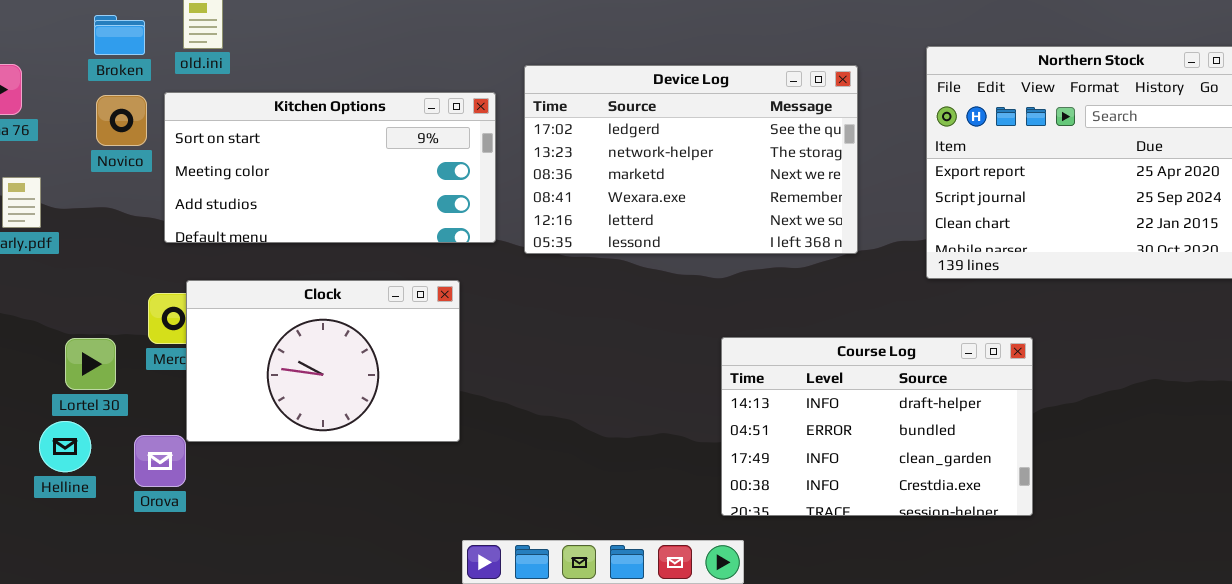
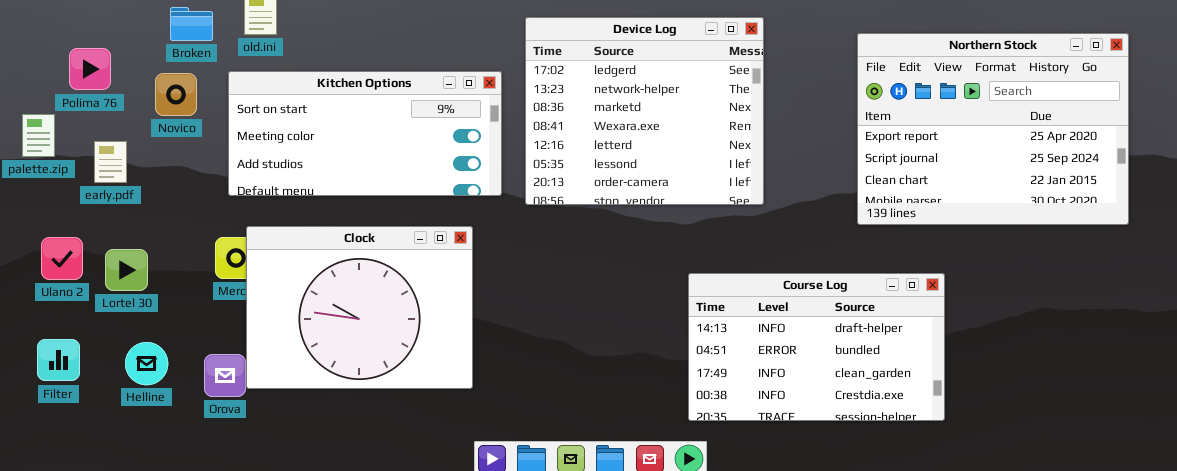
Device Log: [524,65,858,254] -> [525,17,764,205], resized
Novico: [96,95,147,146] -> [155,73,197,116], moved
Clock: [186,280,460,442] -> [246,226,473,389], resized
Lortel 30: [65,338,116,390] -> [105,249,148,291], moved

